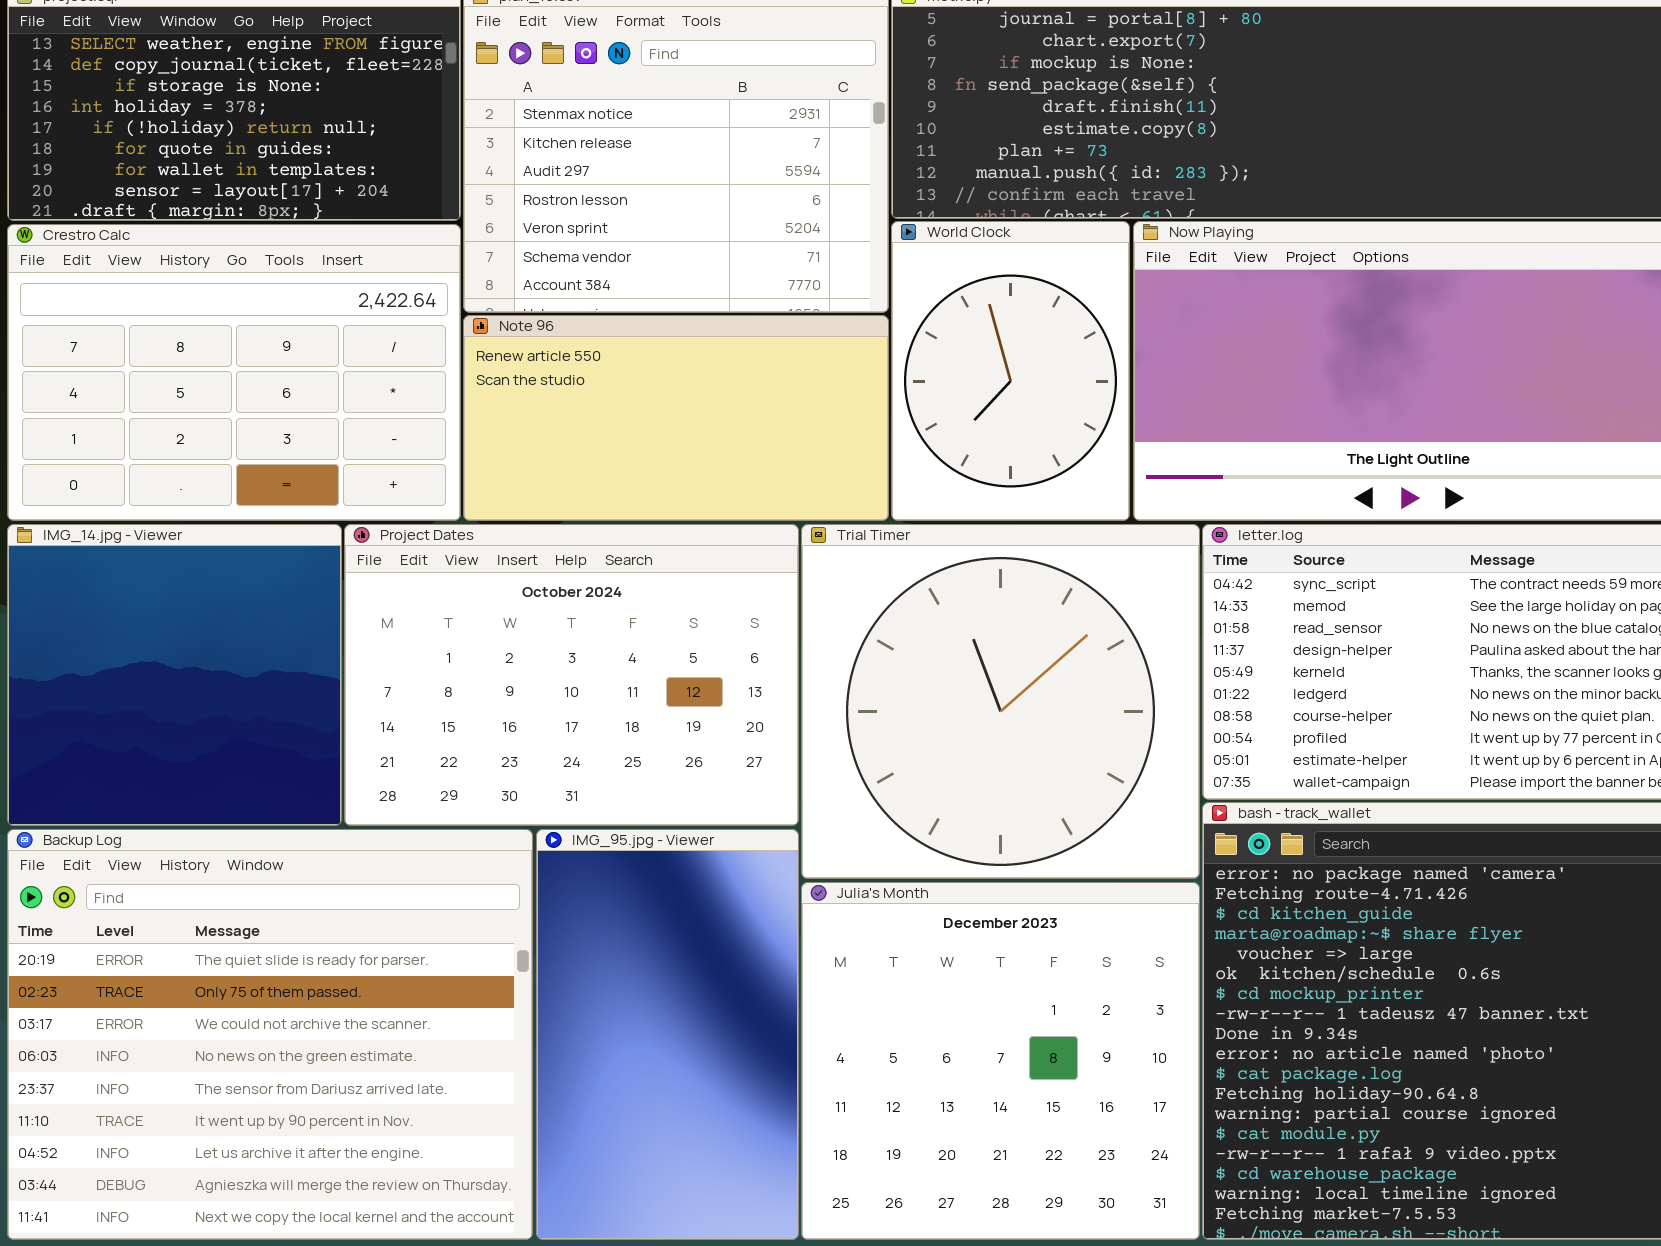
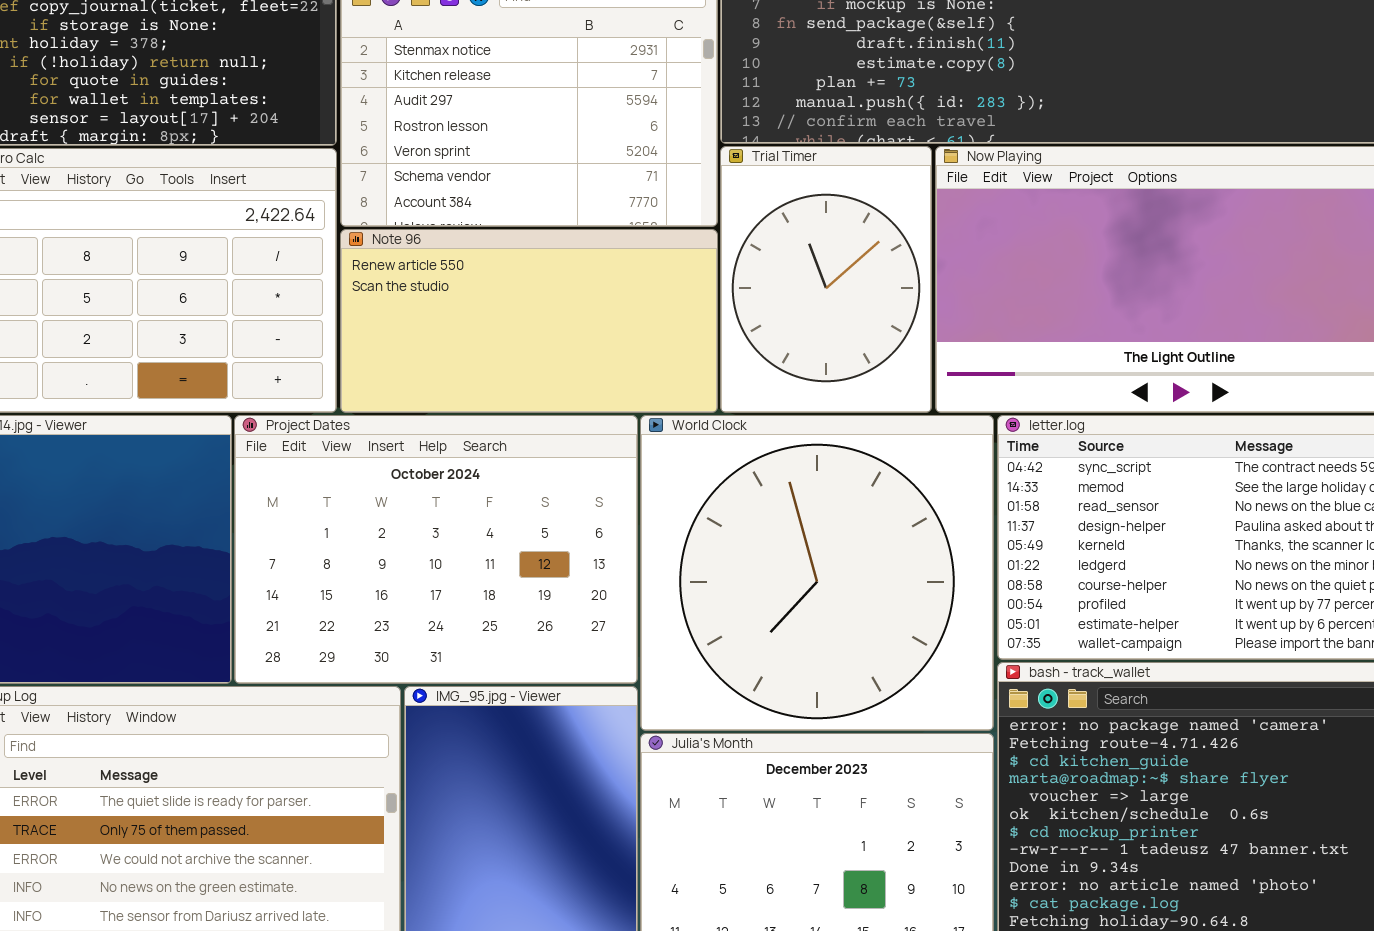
World Clock: [891,221,1130,521] -> [640,415,994,731], moved, resized
Trial Timer: [801,524,1200,879] -> [720,146,932,413], moved, resized

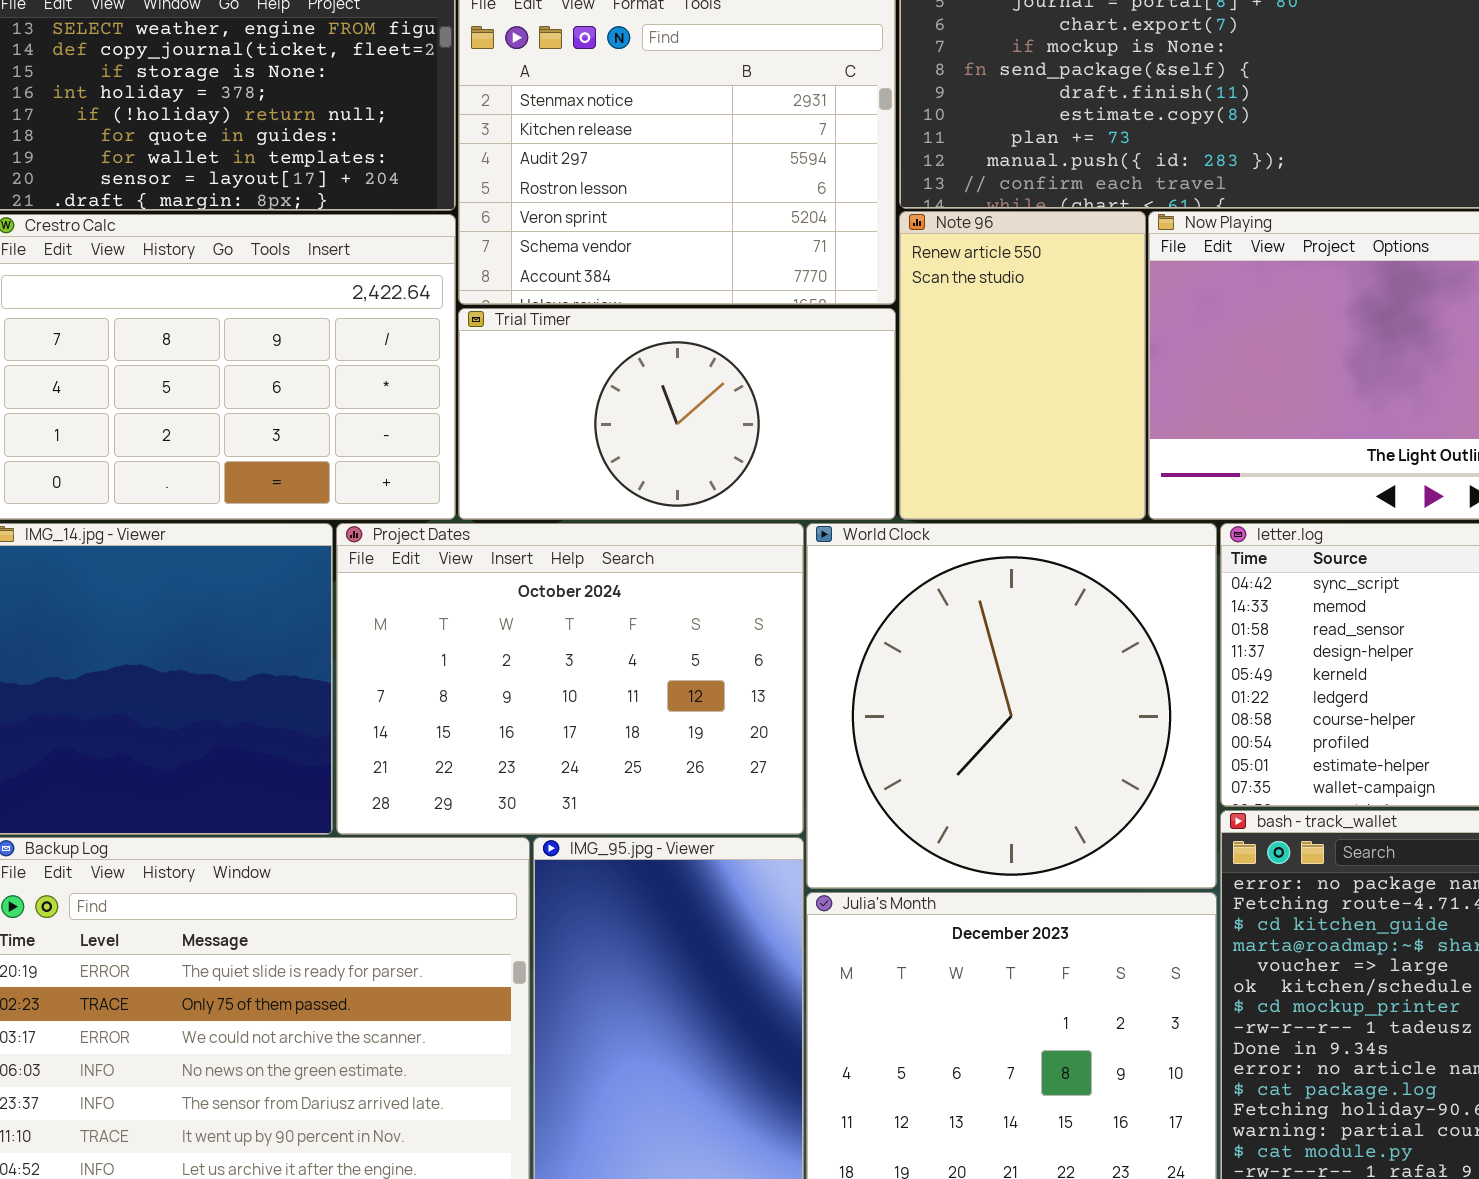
Trial Timer: [720,146,932,413] -> [458,308,896,520], moved, resized
Note 96: [340,229,718,413] -> [899,211,1146,520], moved, resized

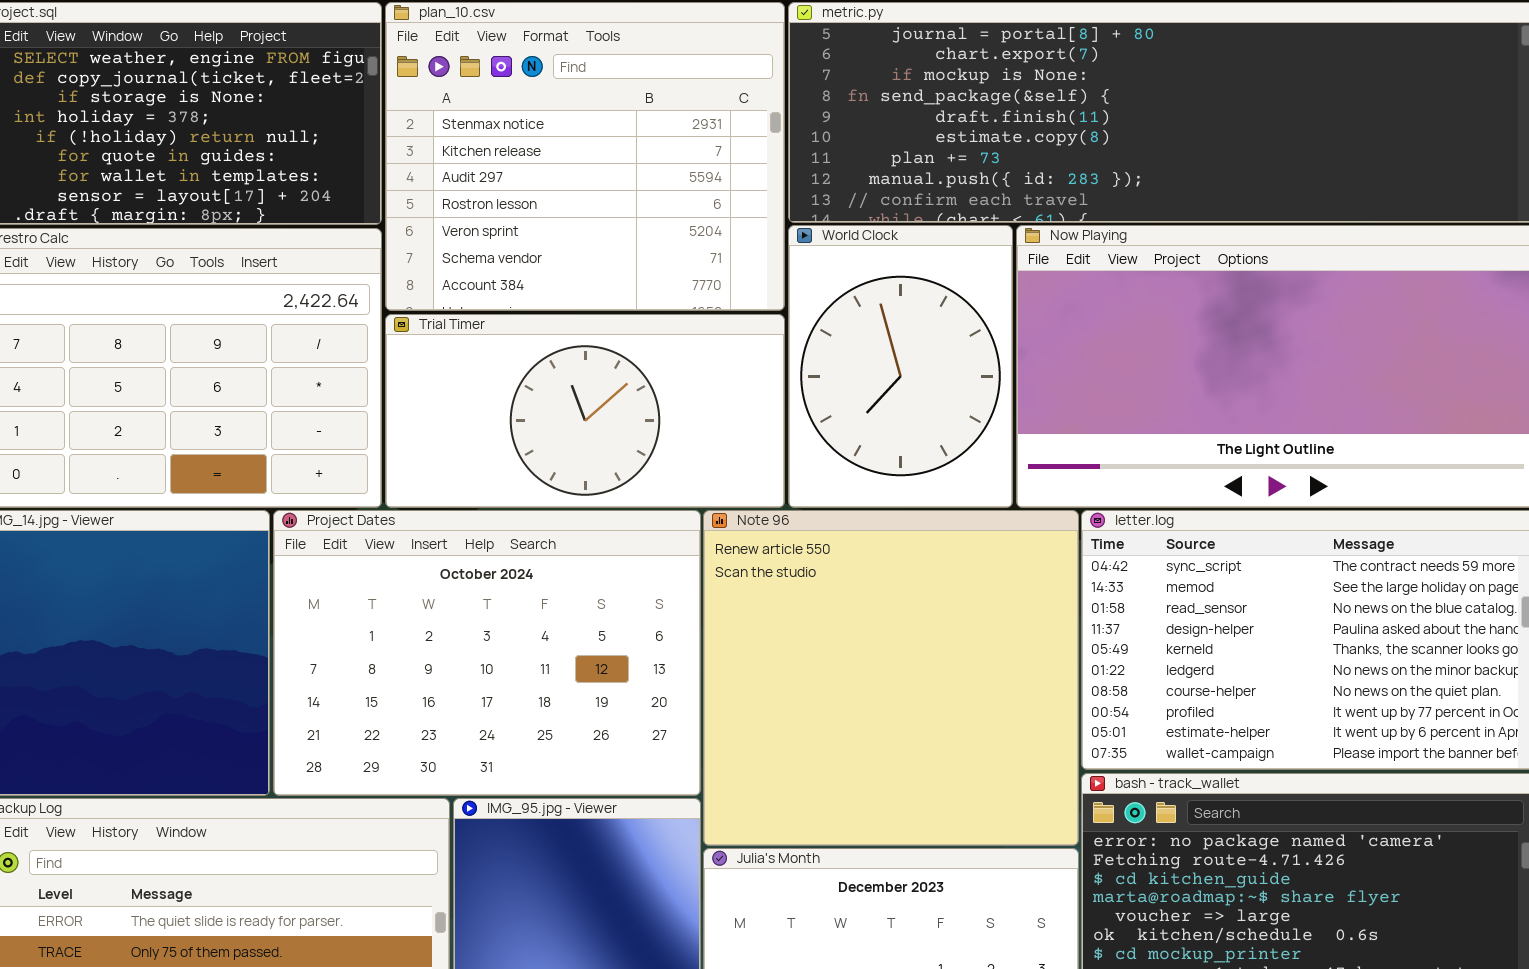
Note 96: [899,211,1146,520] -> [703,510,1079,846], moved, resized
World Clock: [806,523,1217,889] -> [788,225,1013,508], moved, resized

